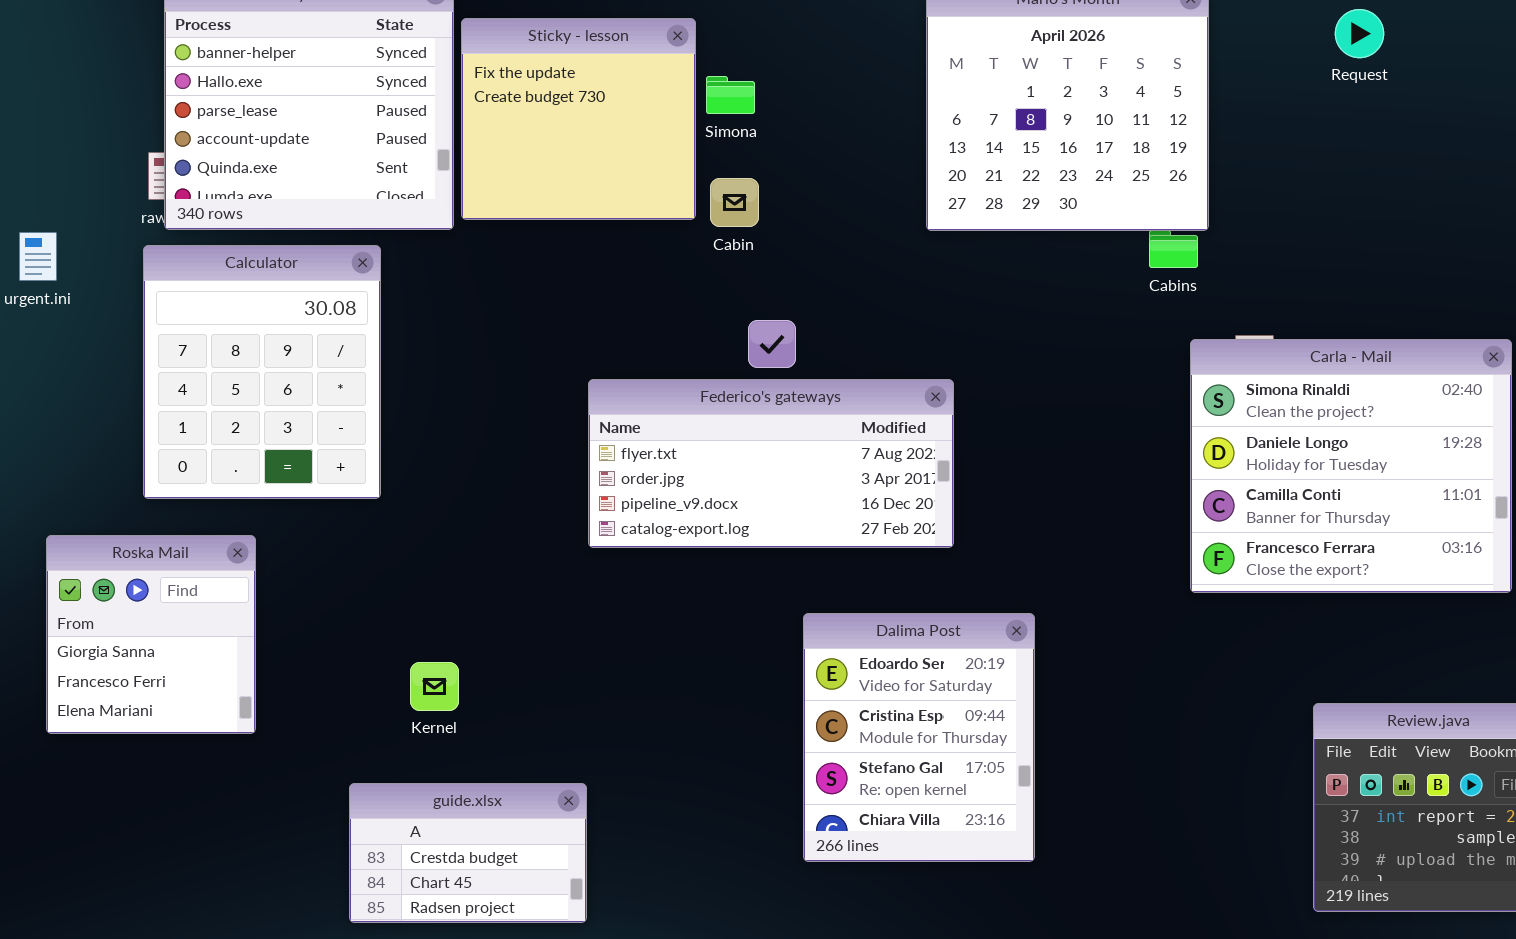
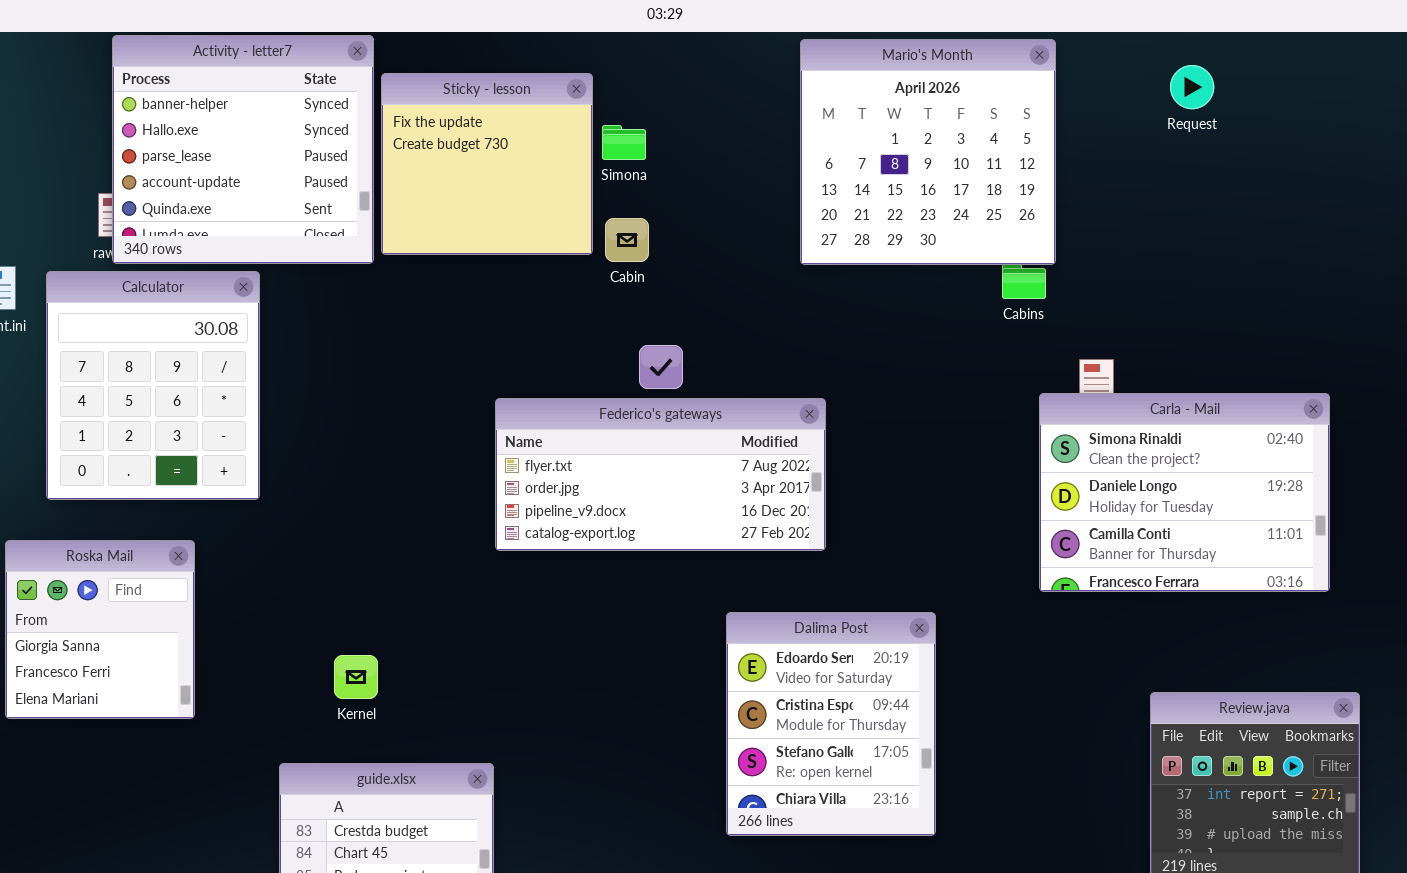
Calculator: [143,245,381,499] -> [46,271,260,500], moved
Carla - Mail: [1190,339,1512,593] -> [1039,393,1330,592], resized
Dalima Post: [803,613,1035,862] -> [726,612,936,836], moved

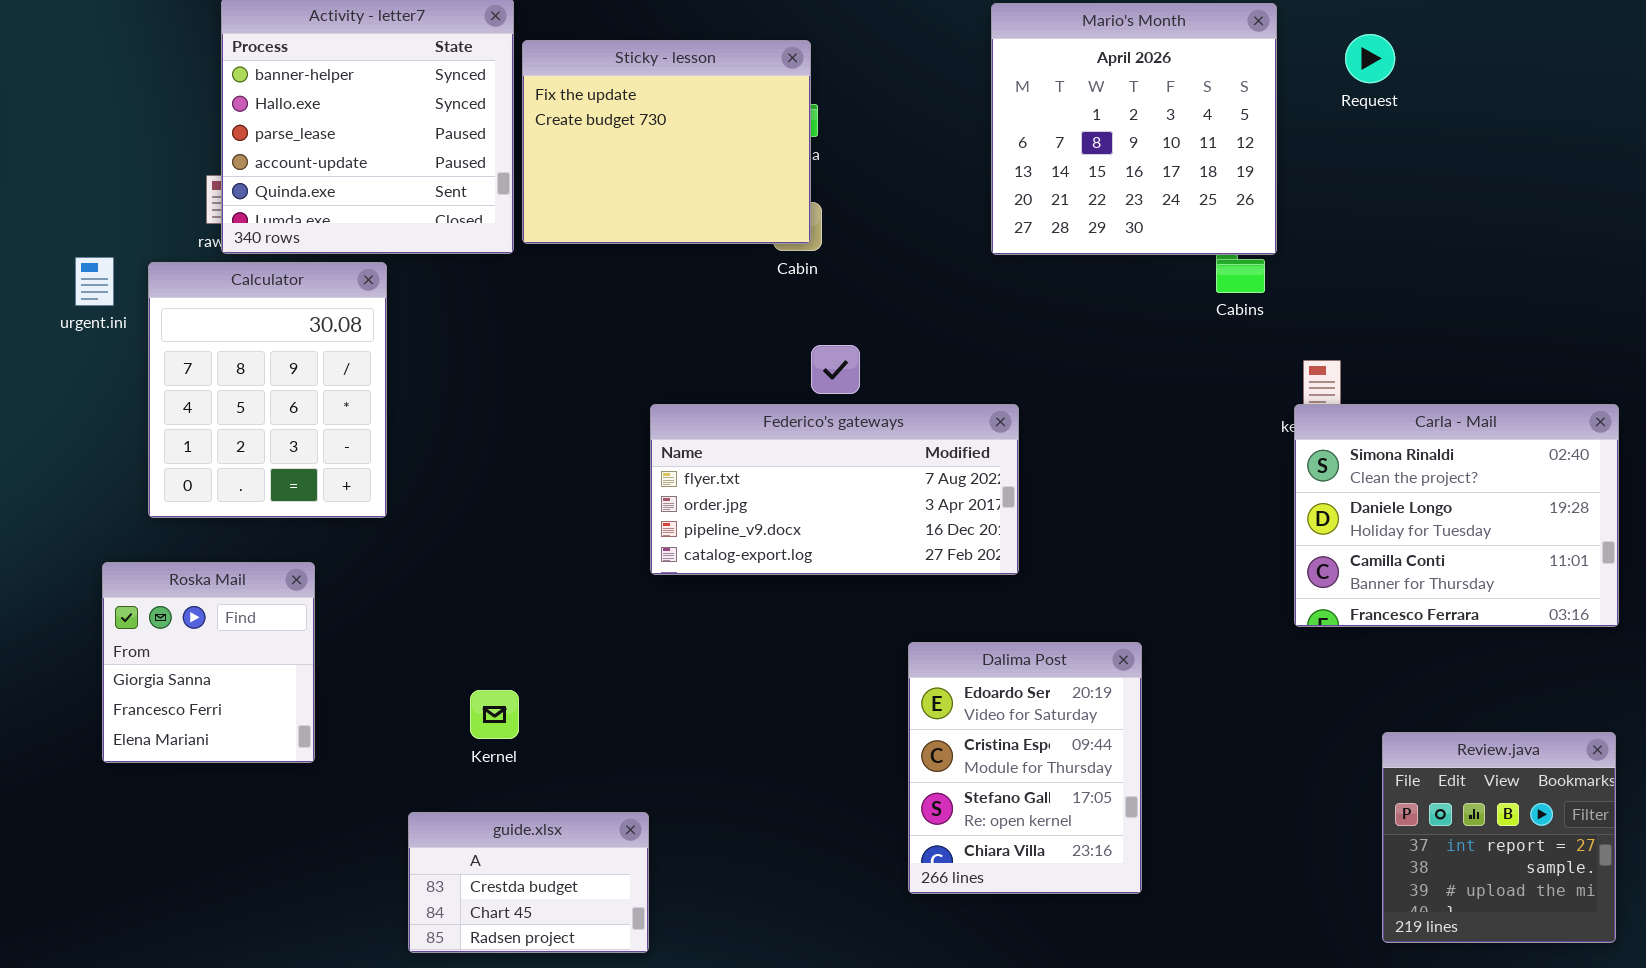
Request: [1170,65,1214,109] -> [1345,34,1395,83], moved
Sticky - lesson: [381,73,593,255] -> [522,40,811,244], resized
Carla - Mail: [1039,393,1330,592] -> [1294,404,1619,627], moved

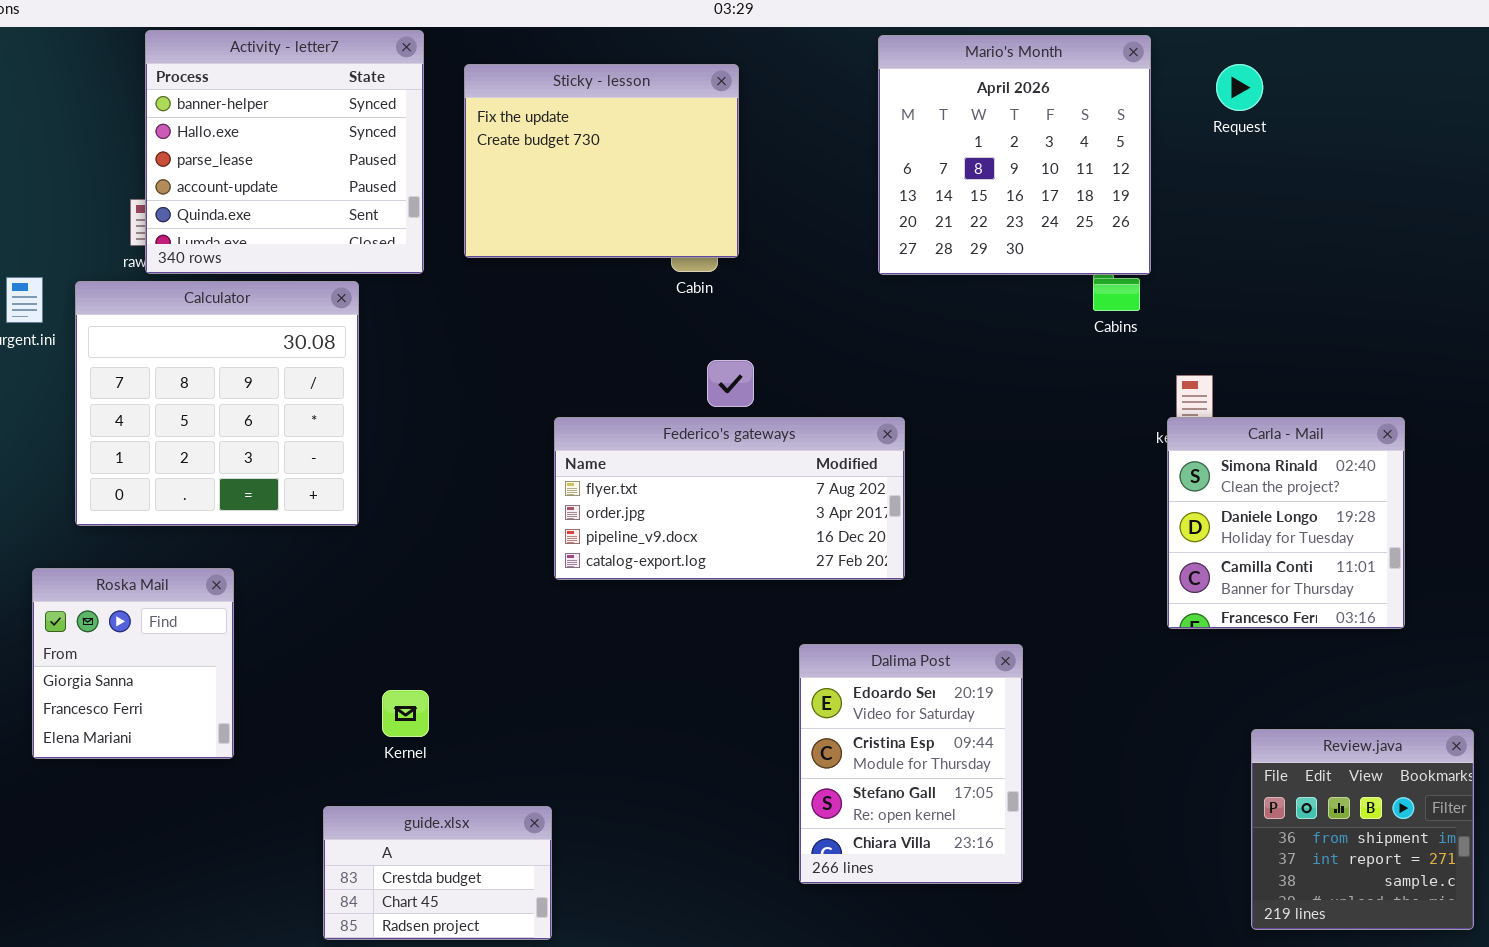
Sticky - lesson: [522,40,811,244] -> [464,64,739,258], moved
Calculator: [148,262,387,518] -> [75,281,359,526], resized
Carla - Mail: [1294,404,1619,627] -> [1167,417,1405,629], resized
Review.java: [1382,732,1616,943] -> [1251,729,1474,930], scrolled up 1 row

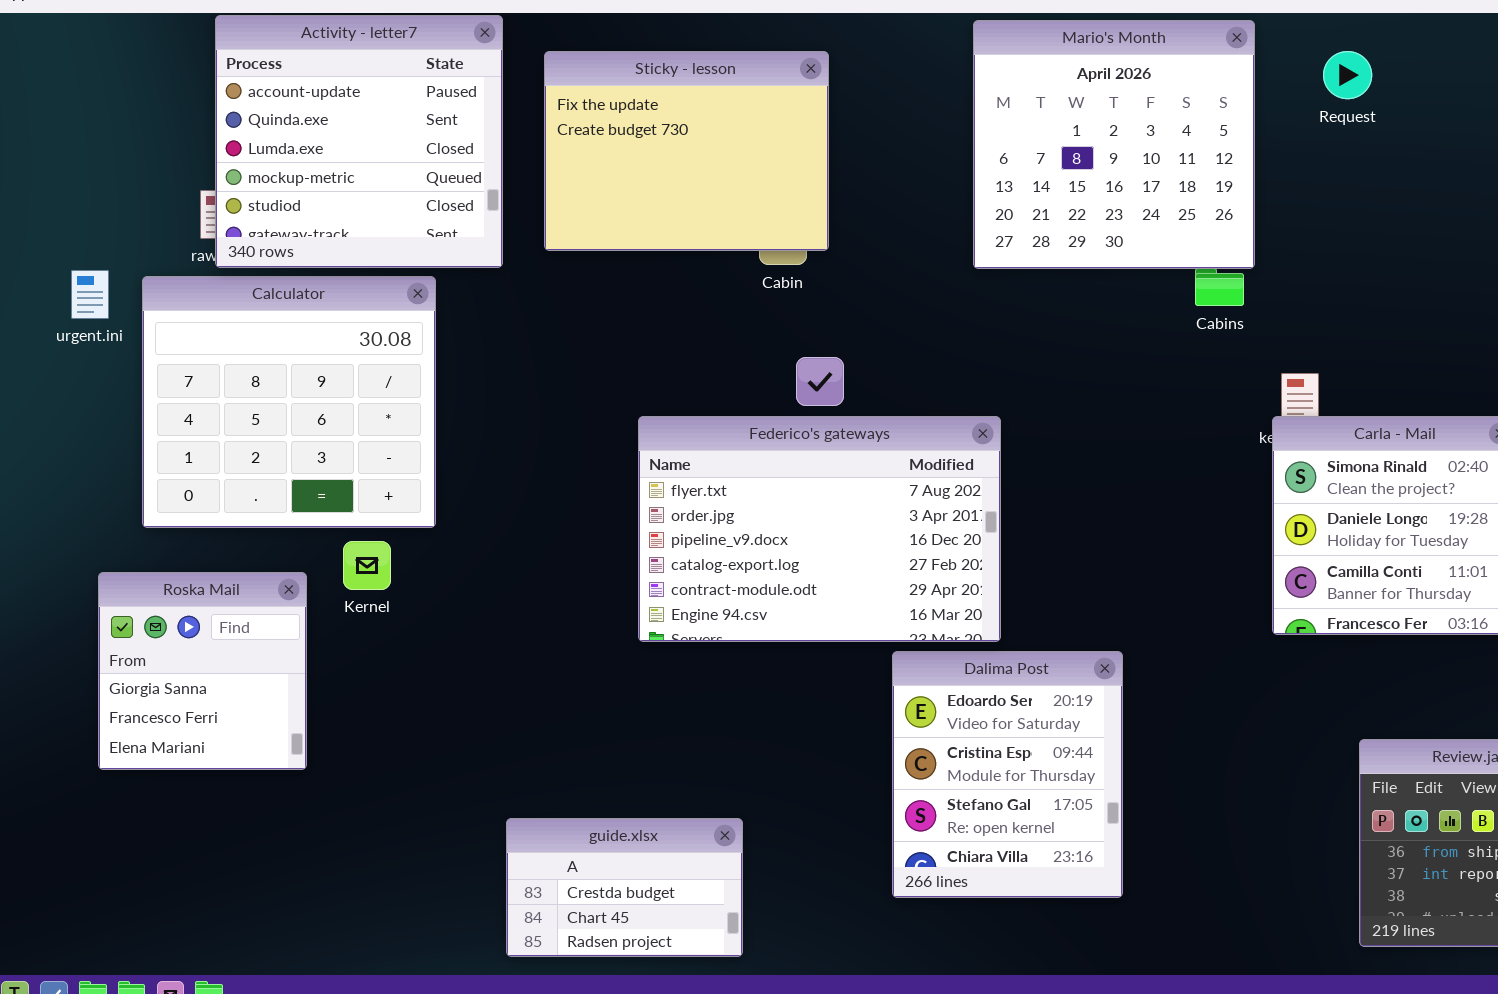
Activity - letter7: [145,30,424,274] -> [215,15,503,268], scrolled down 3 rows
Federico's gateways: [554,417,905,580] -> [638,416,1001,642], resized
Kernel: [382,690,429,737] -> [343,541,391,590], moved
guide.xlsx: [323,806,552,940] -> [506,818,743,957], moved

